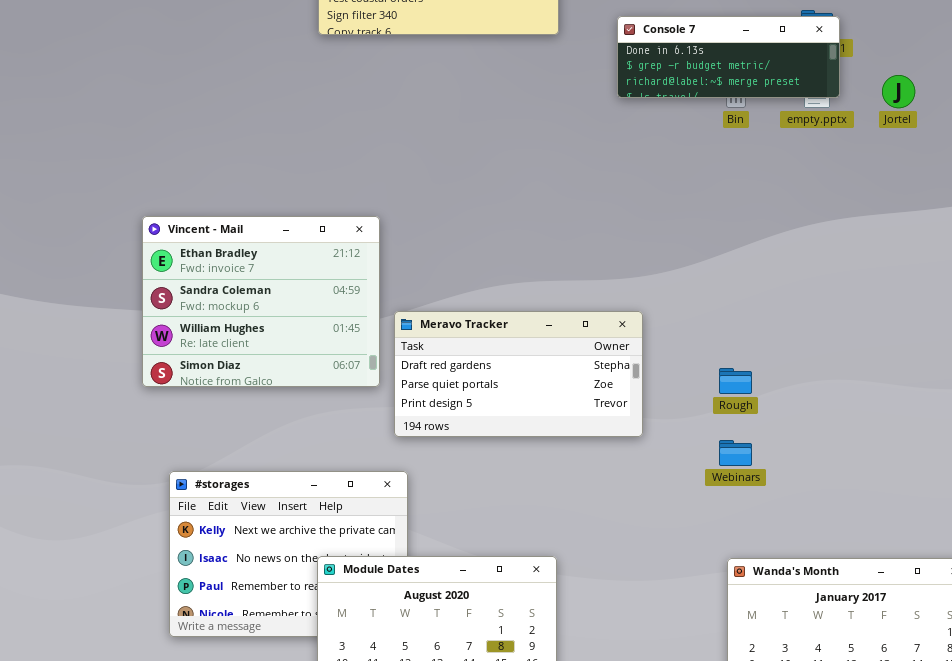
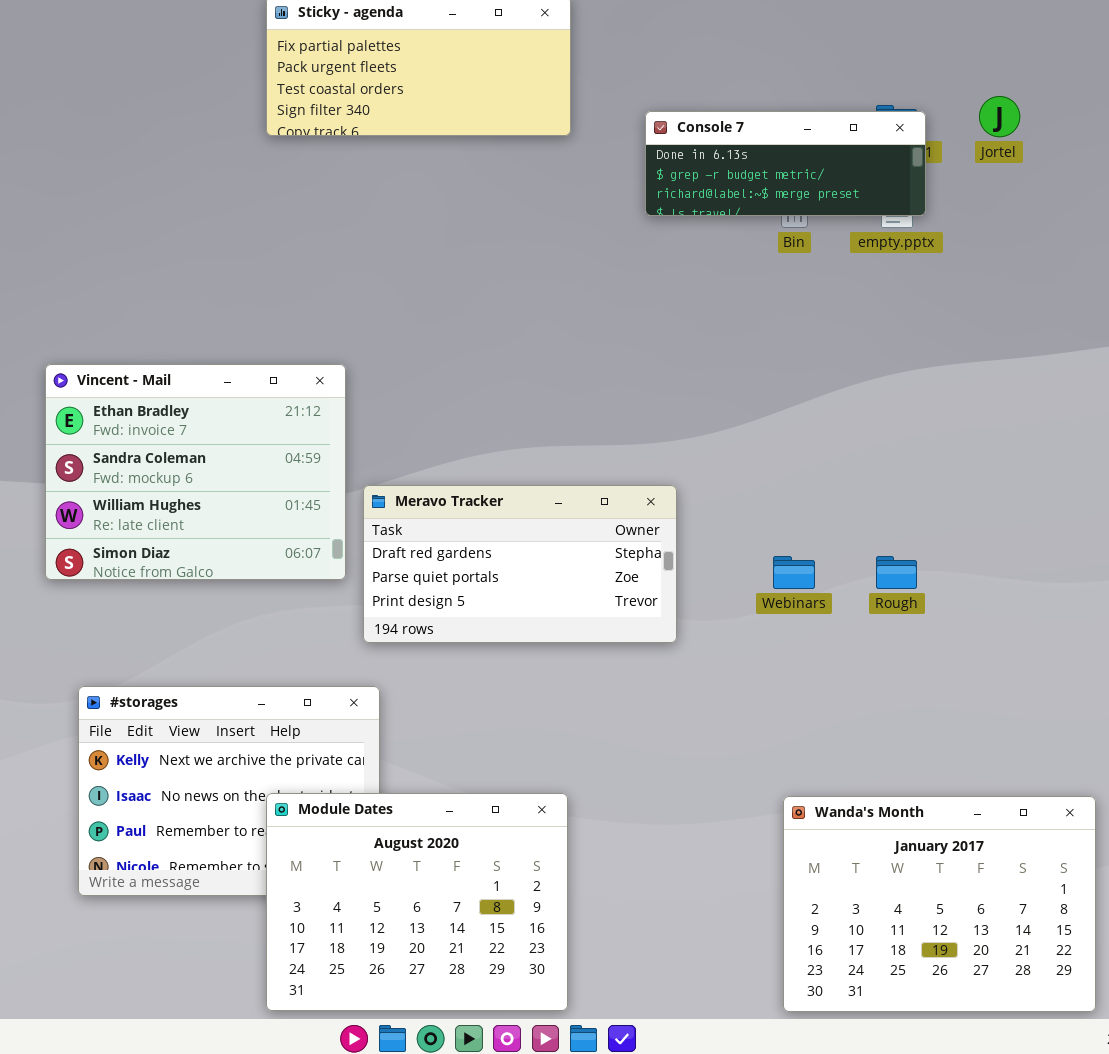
Jortel: [882,75,915,108] -> [979,96,1020,137], moved
Rough: [719,368,752,394] -> [876,556,917,589], moved
Webinars: [719,440,752,466] -> [773,556,815,589], moved

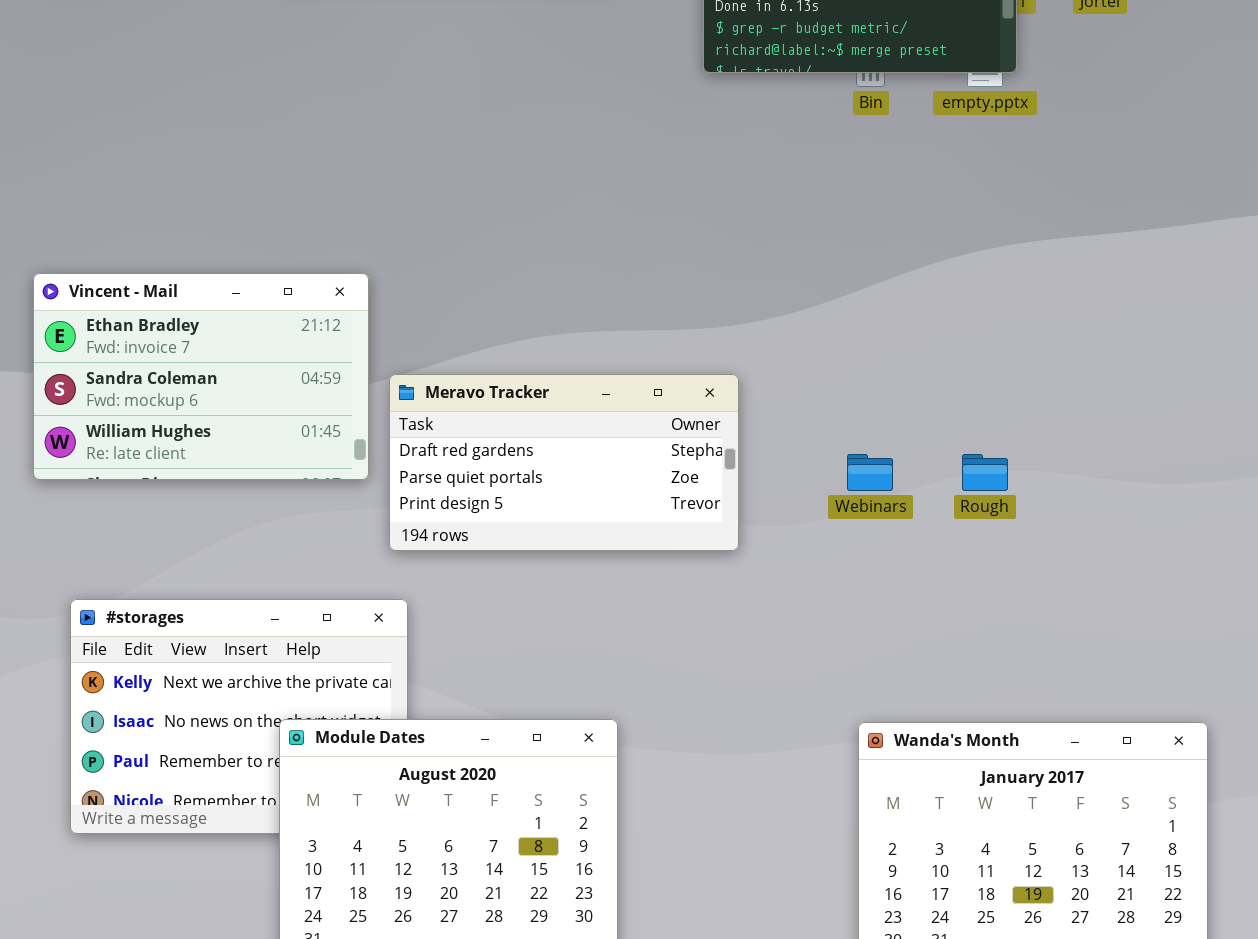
Vincent - Mail: [45,364,346,580] -> [33,273,369,480], resized

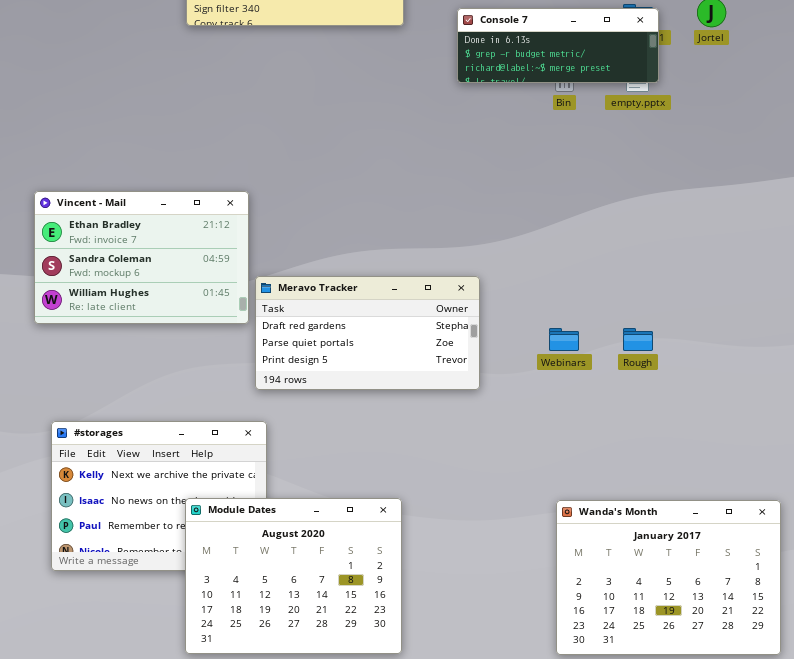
Vincent - Mail: [33,273,369,480] -> [34,191,249,324], moved

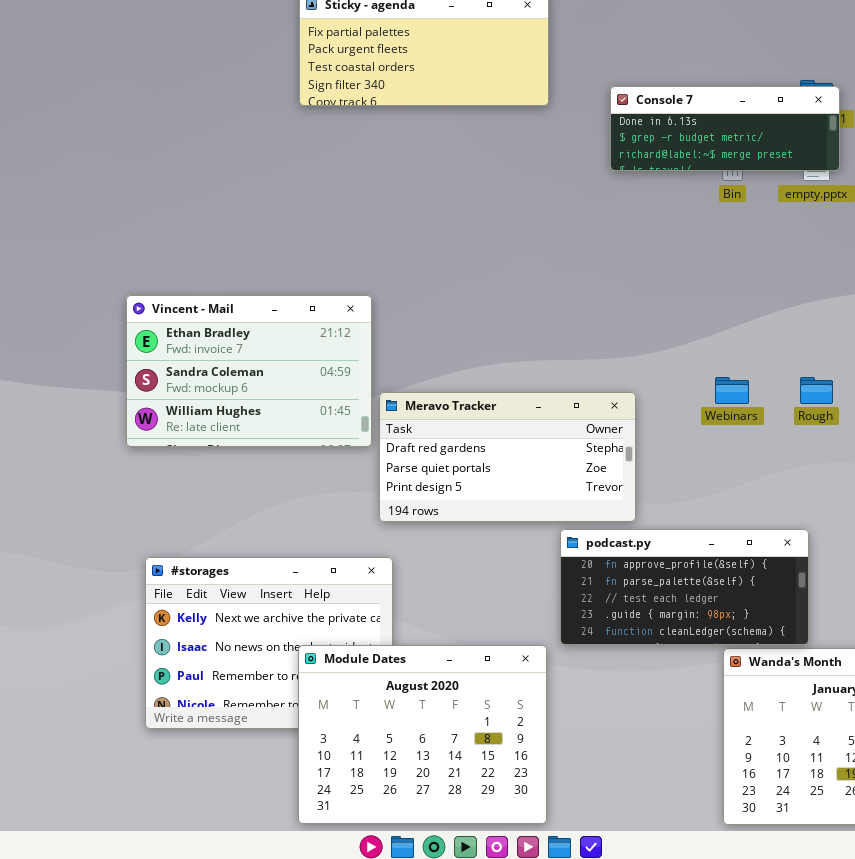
Webinars: [549,328,579,351] -> [715,377,749,404], moved
Rough: [623,328,653,351] -> [800,377,833,404], moved
podcast.py: none -> [560,529,809,645], opened

